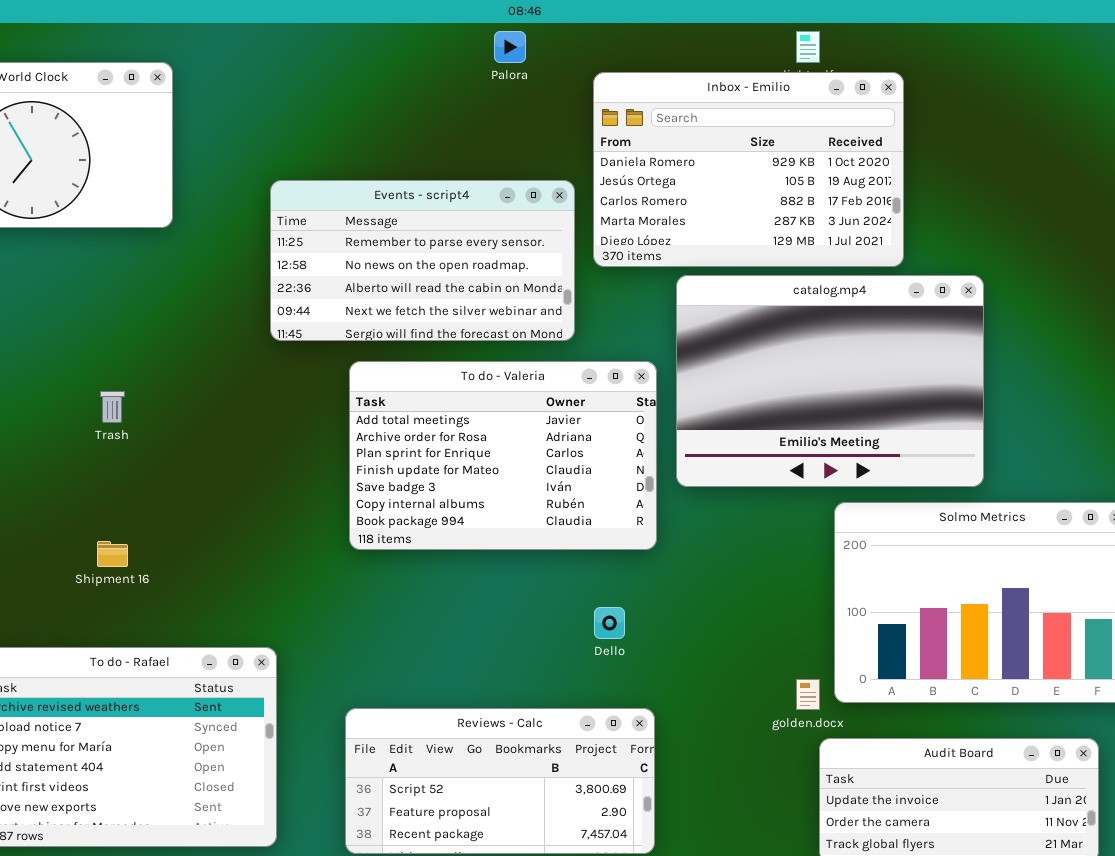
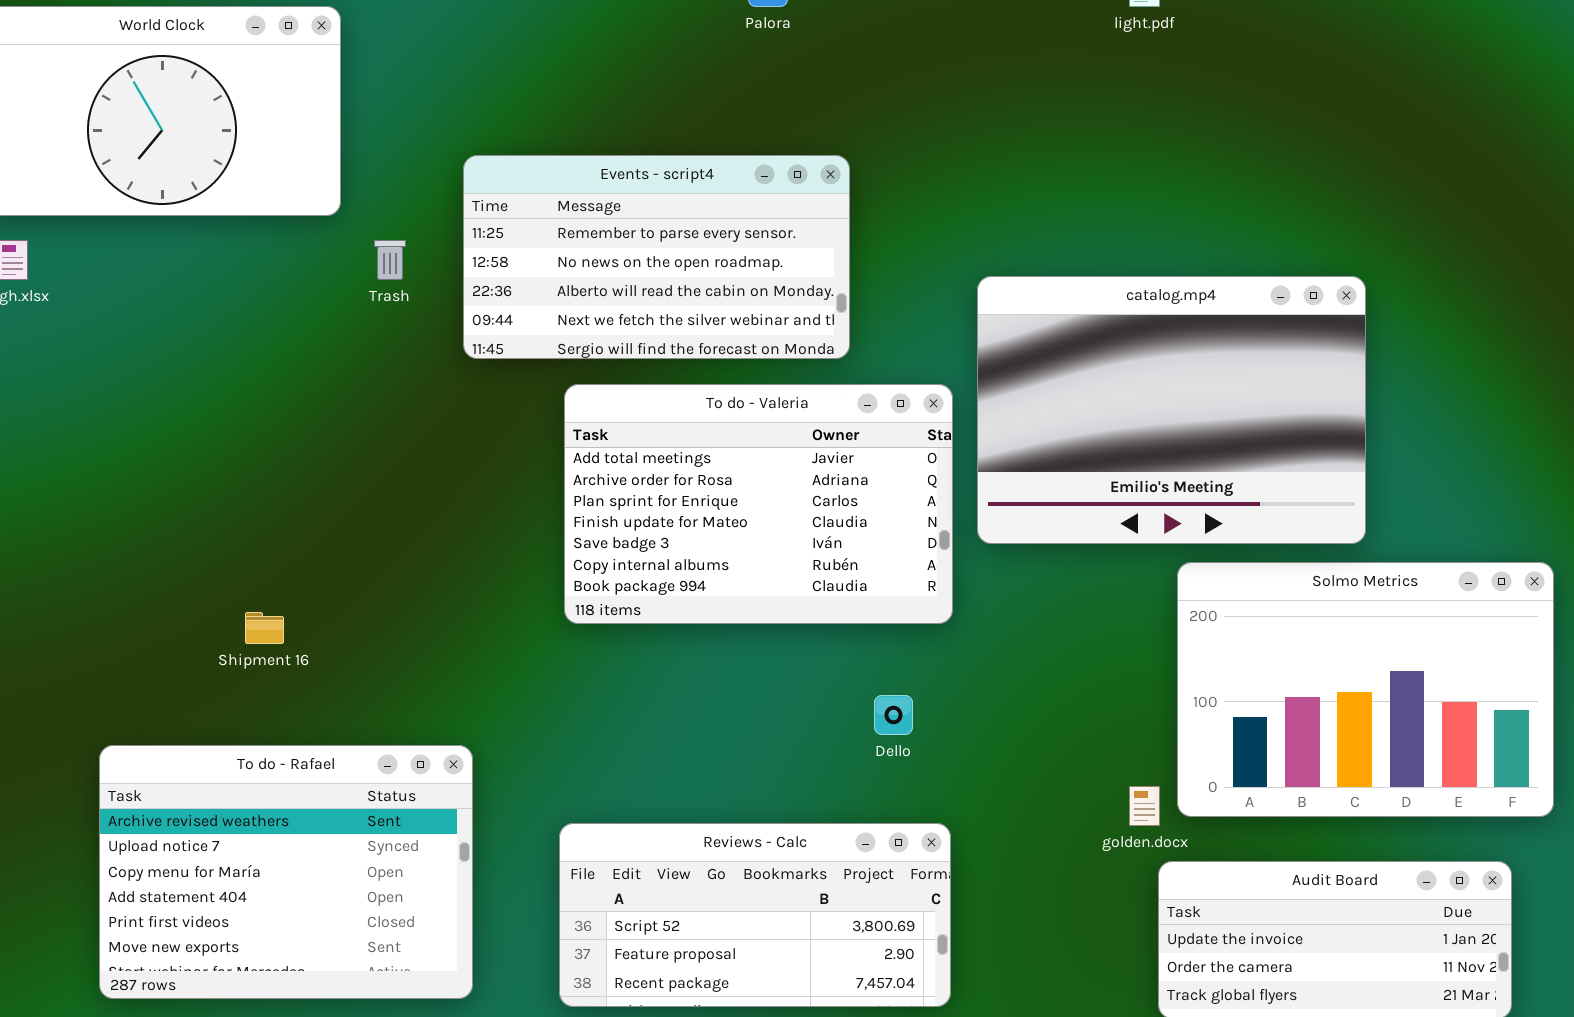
Inbox - Emilio: [593,72,904,267] -> none, closed
Trash: [100,391,125,423] -> [374,240,406,280], moved

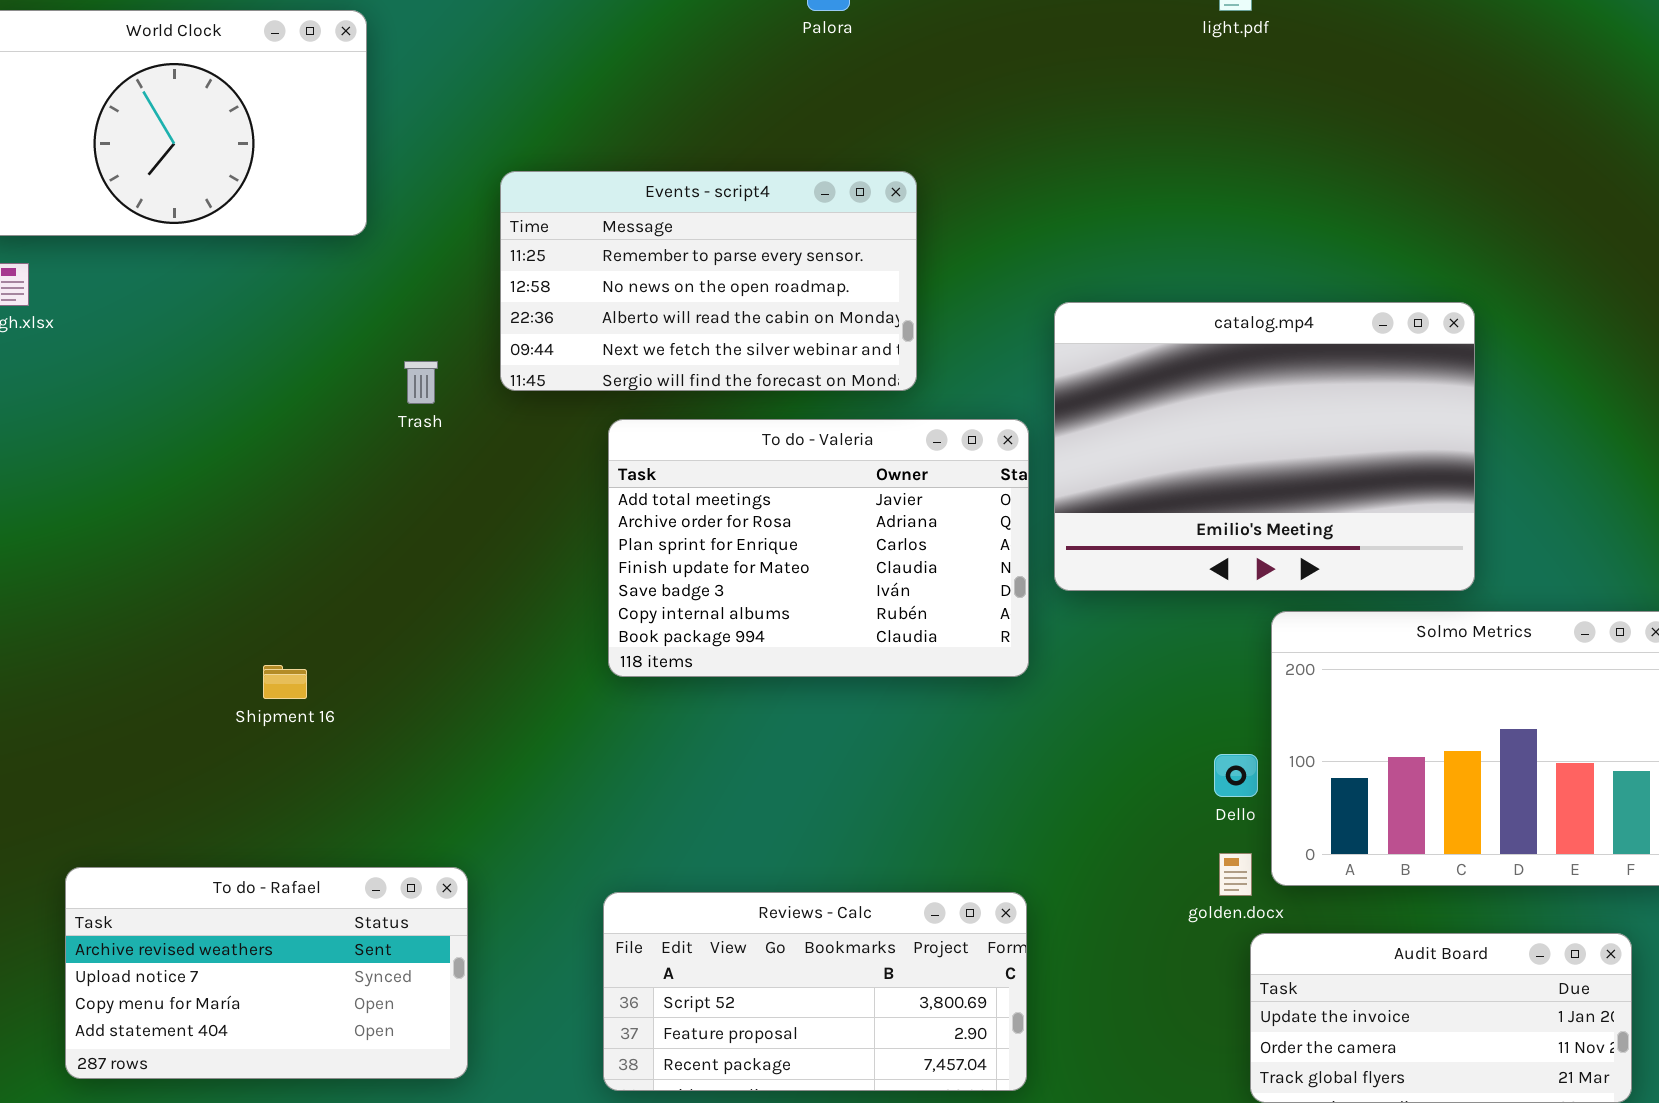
Trash: [374,240,406,280] -> [404,361,438,404], moved
Dello: [874,695,913,735] -> [1214,754,1258,797], moved
To do - Rafael: [99,745,473,999] -> [65,867,468,1079], moved, resized

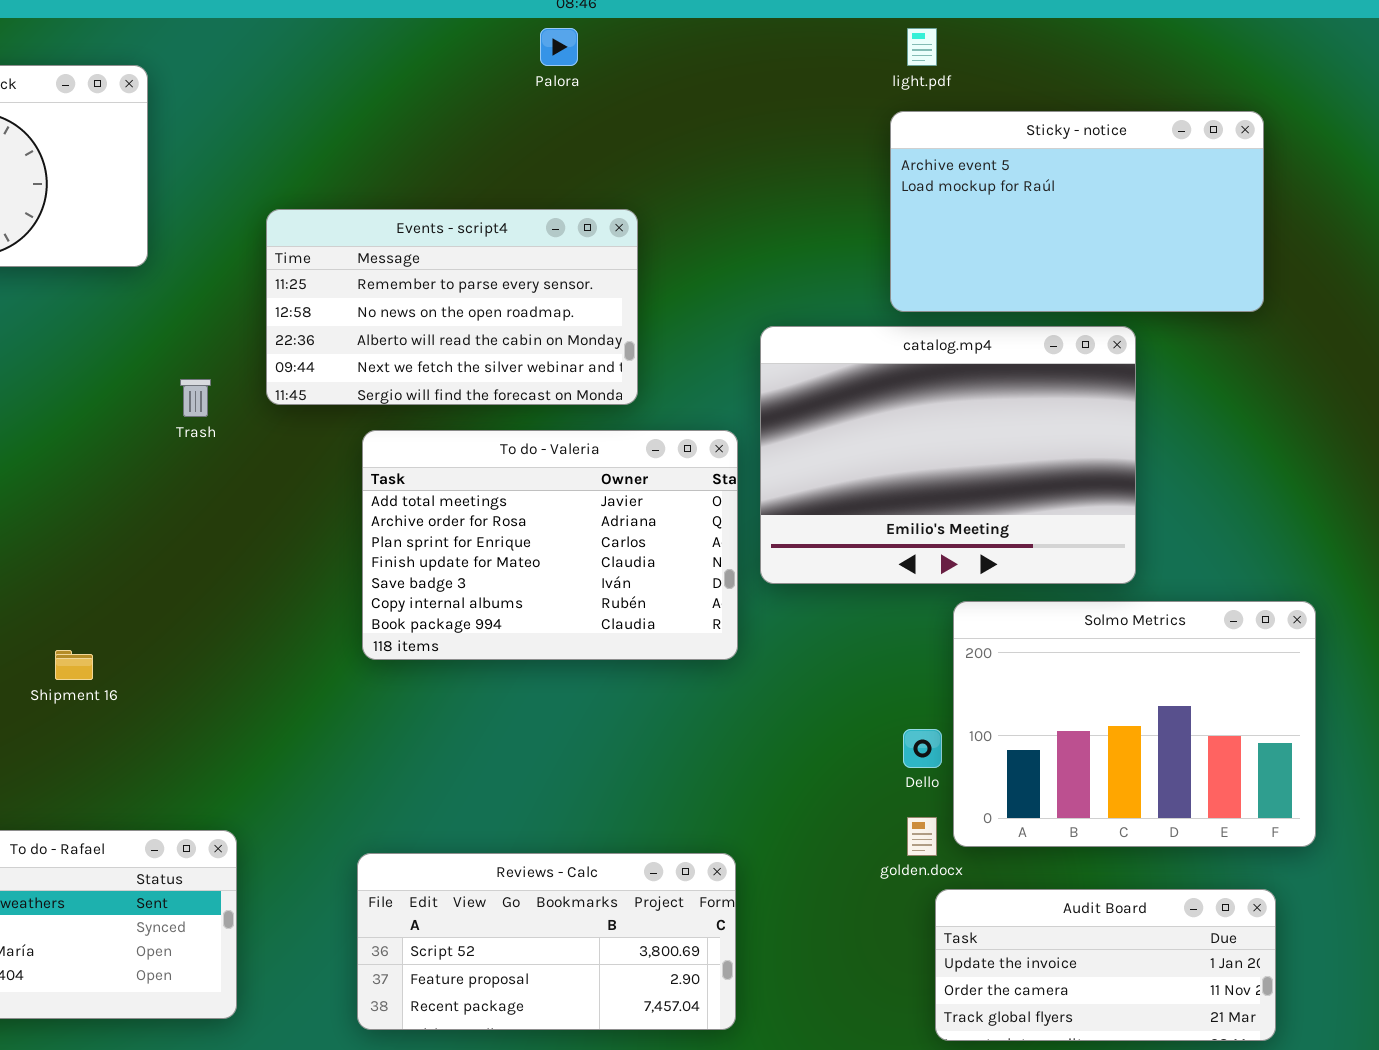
Sticky - notice: none -> [890,111,1264,312], opened

